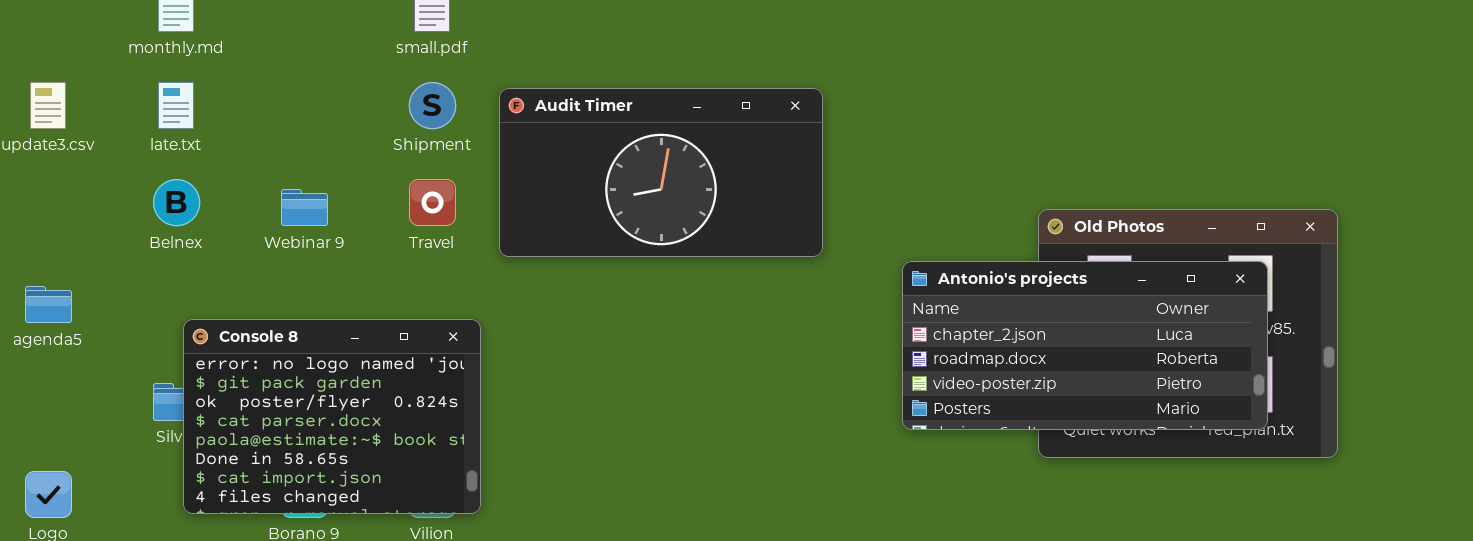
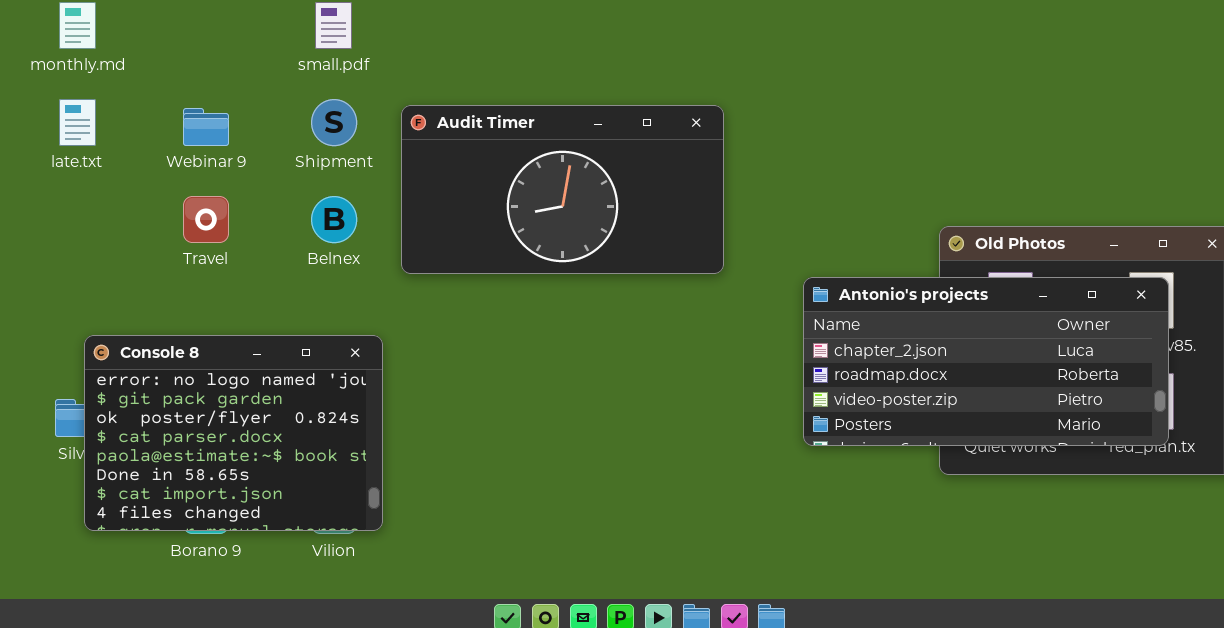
Belnex: [153,179,200,226] -> [311,196,357,243], moved
Travel: [409,179,456,226] -> [183,196,229,243], moved
Webinar 9: [281,189,328,226] -> [183,108,229,146], moved

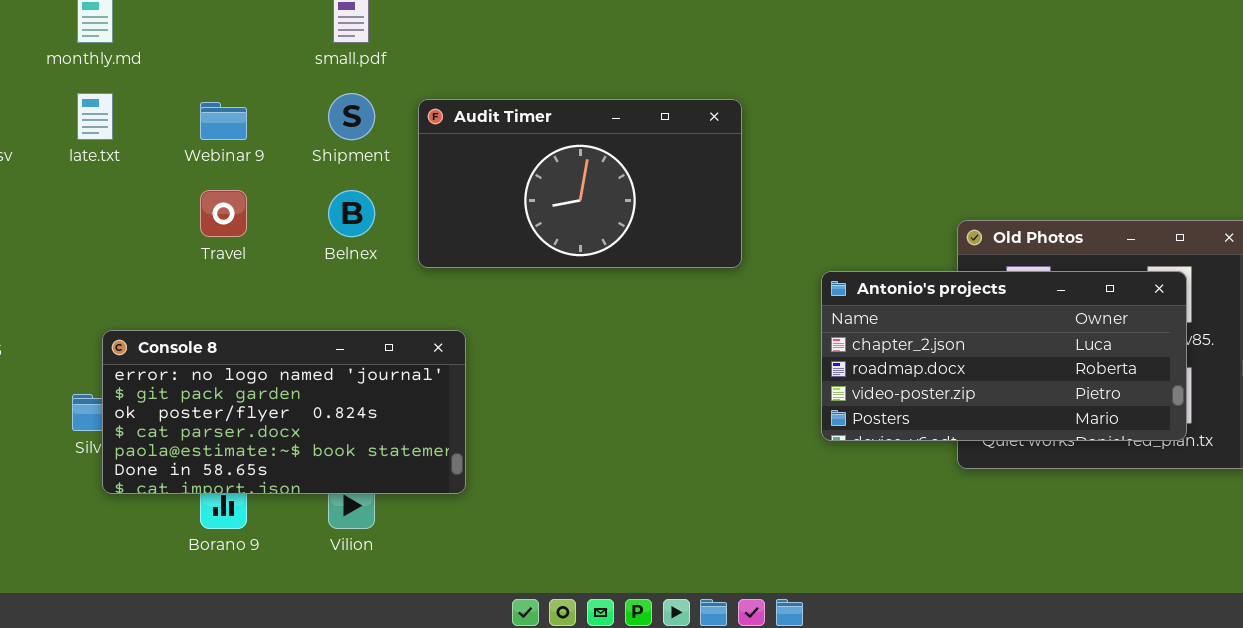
Console 8: [84,335,383,531] -> [102,330,466,494], resized

